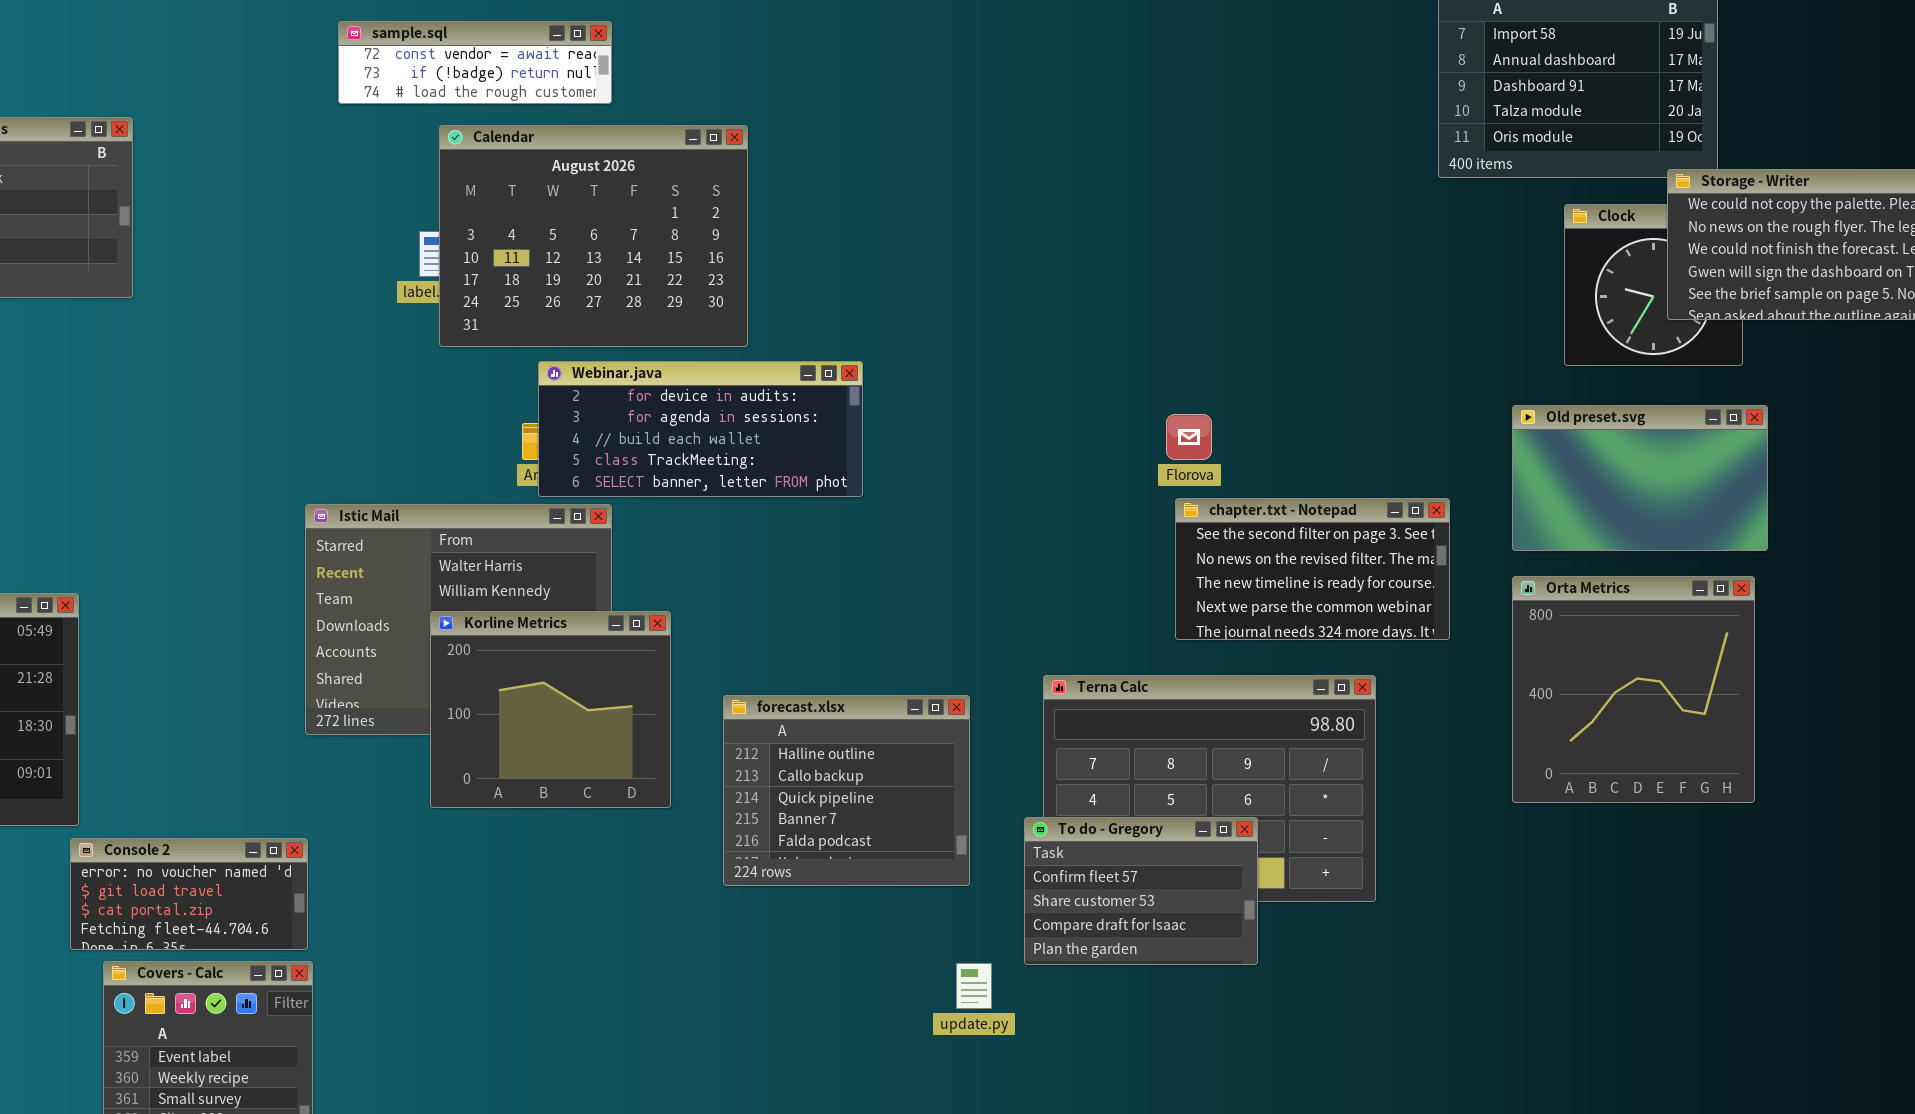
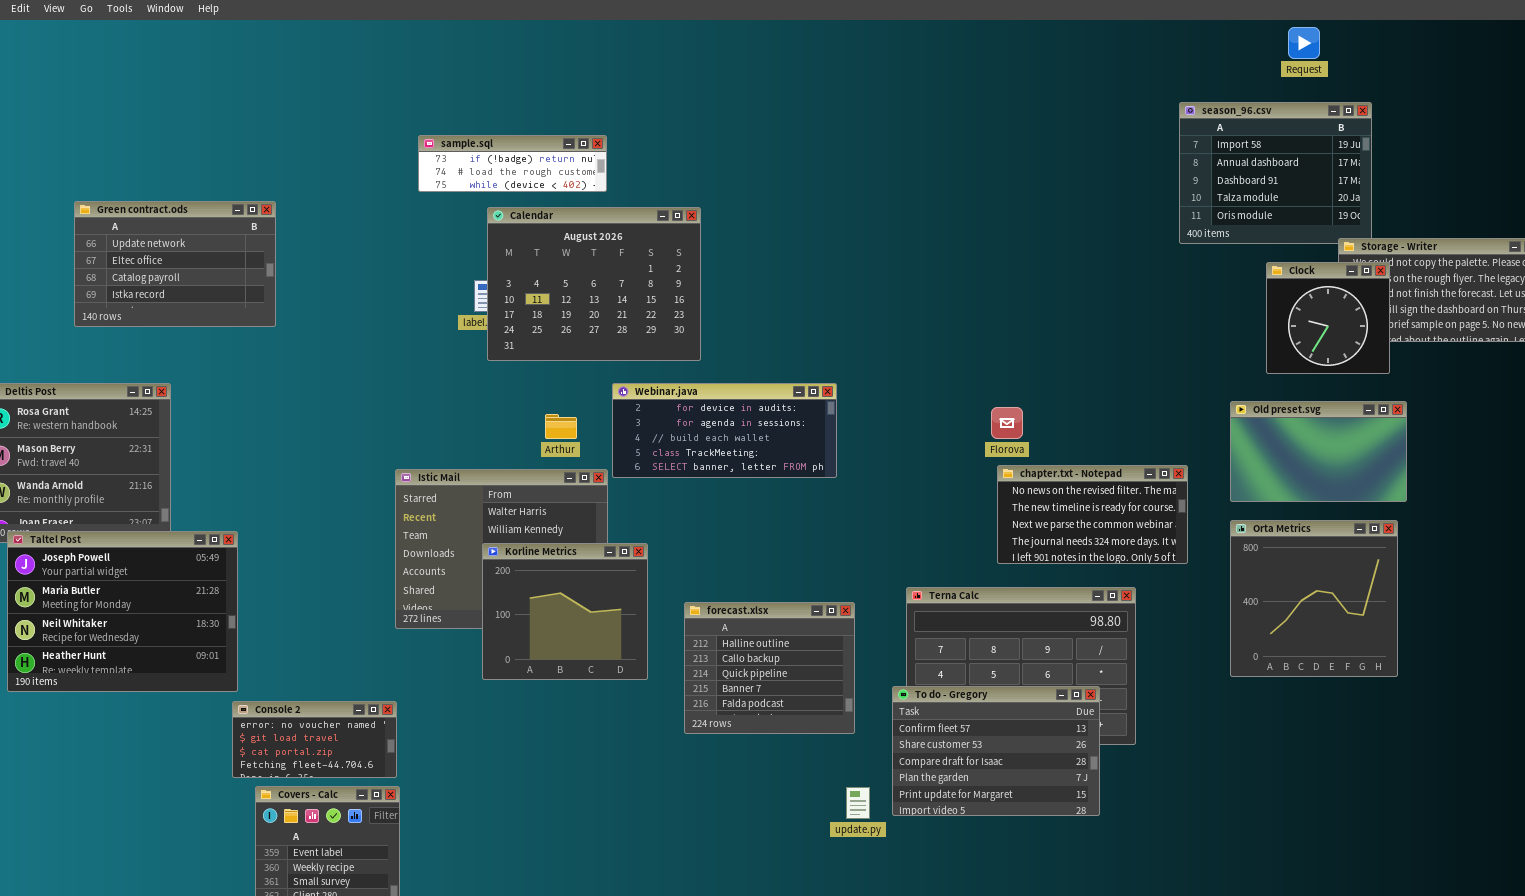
sample.sql: [338,21,612,104] -> [418,135,607,192], scrolled down 1 row
Clock: [1564,204,1743,366] -> [1266,262,1390,374], raised
Webinar.java: [538,361,863,497] -> [612,383,837,478], moved
chapter.txt - Notepad: [1175,498,1450,640] -> [997,465,1188,564], scrolled down 1 row
To do - Gregory: [1024,817,1258,965] -> [892,686,1100,816], resized

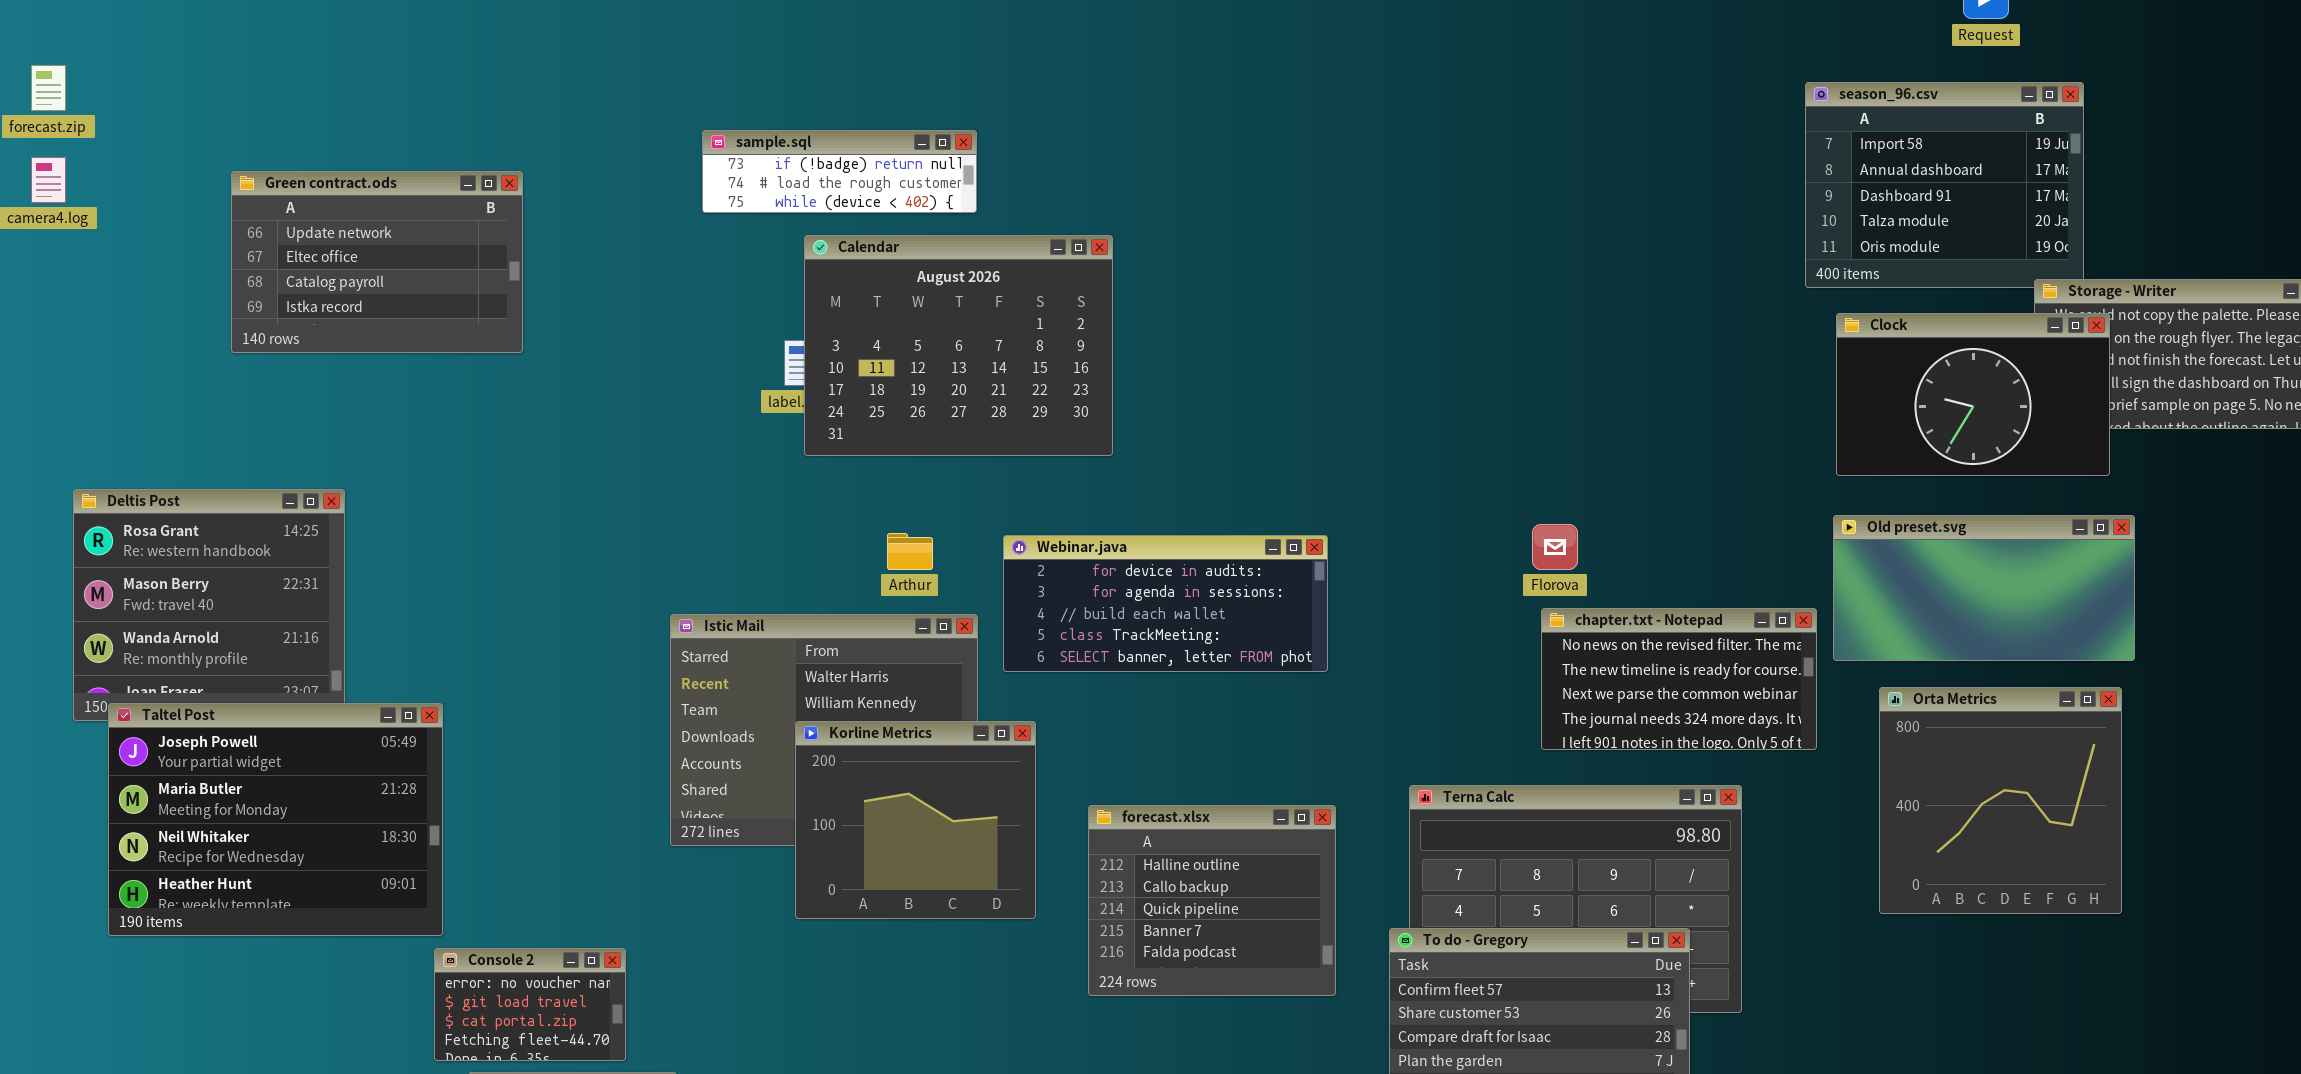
Green contract.ods: [74,201,276,327] -> [231,171,523,353], moved
Clock: [1266,262,1390,374] -> [1836,313,2110,476], resized
Webinar.java: [612,383,837,478] -> [1003,535,1328,672], moved
Old preset.svg: [1230,401,1407,502] -> [1833,515,2135,661], resized
Console 2: [232,701,397,778] -> [434,948,626,1061], resized

